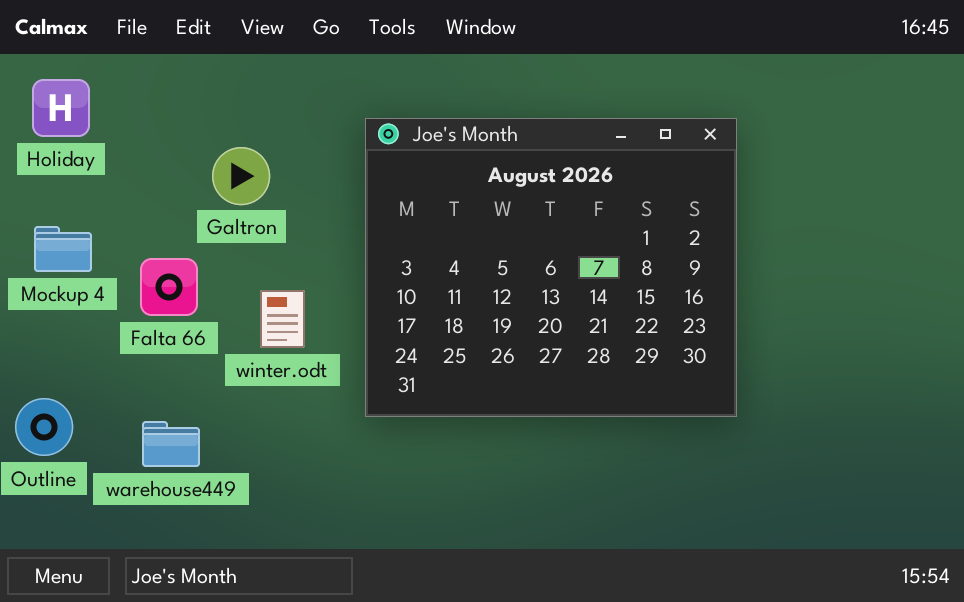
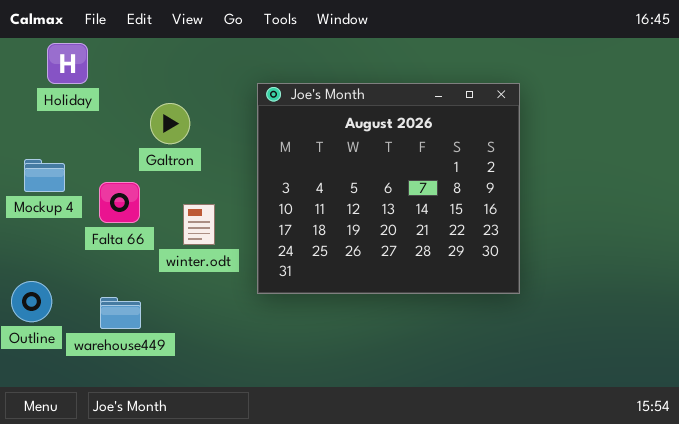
Holiday: [32,79,90,137] -> [47,43,88,84], moved

